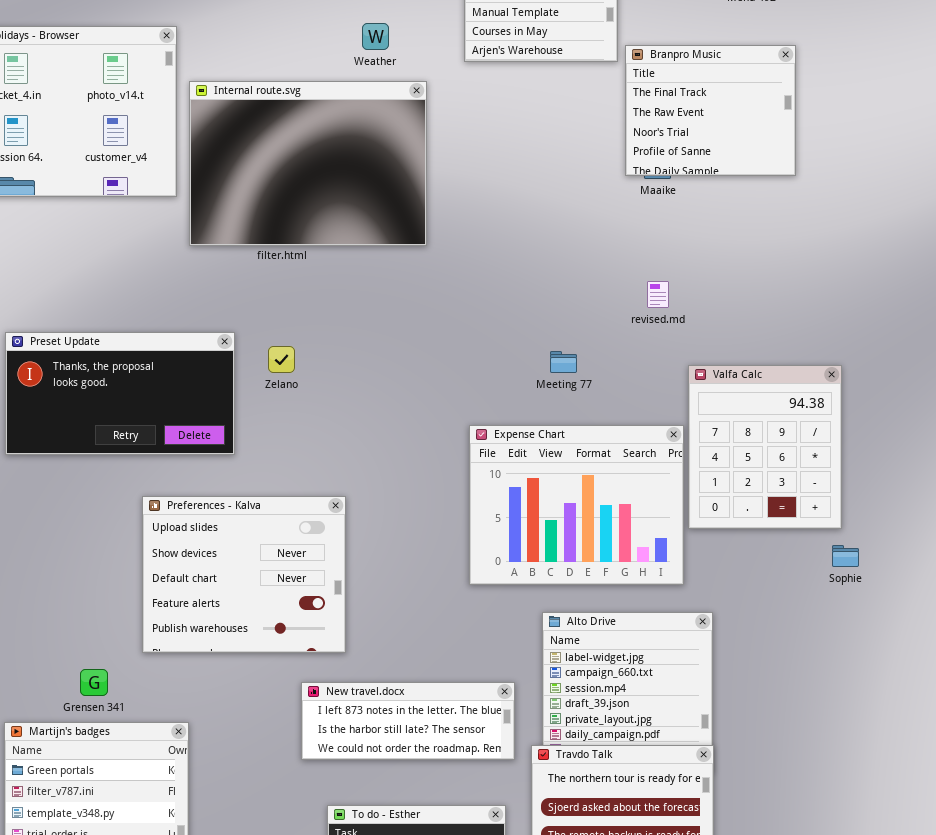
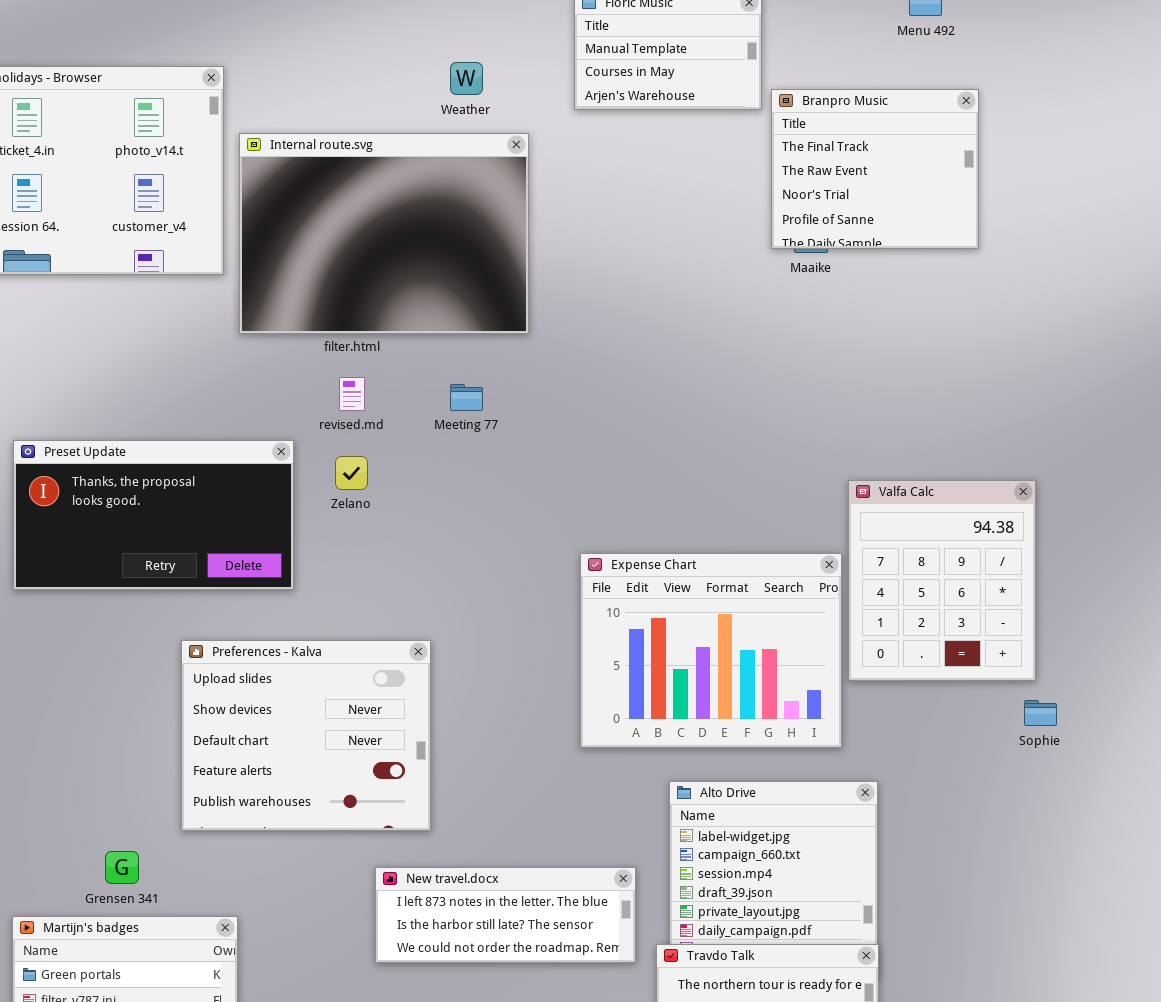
revised.md: [647,281,669,308] -> [339,377,365,411], moved
Meeting 77: [550,351,577,373] -> [450,384,483,411], moved

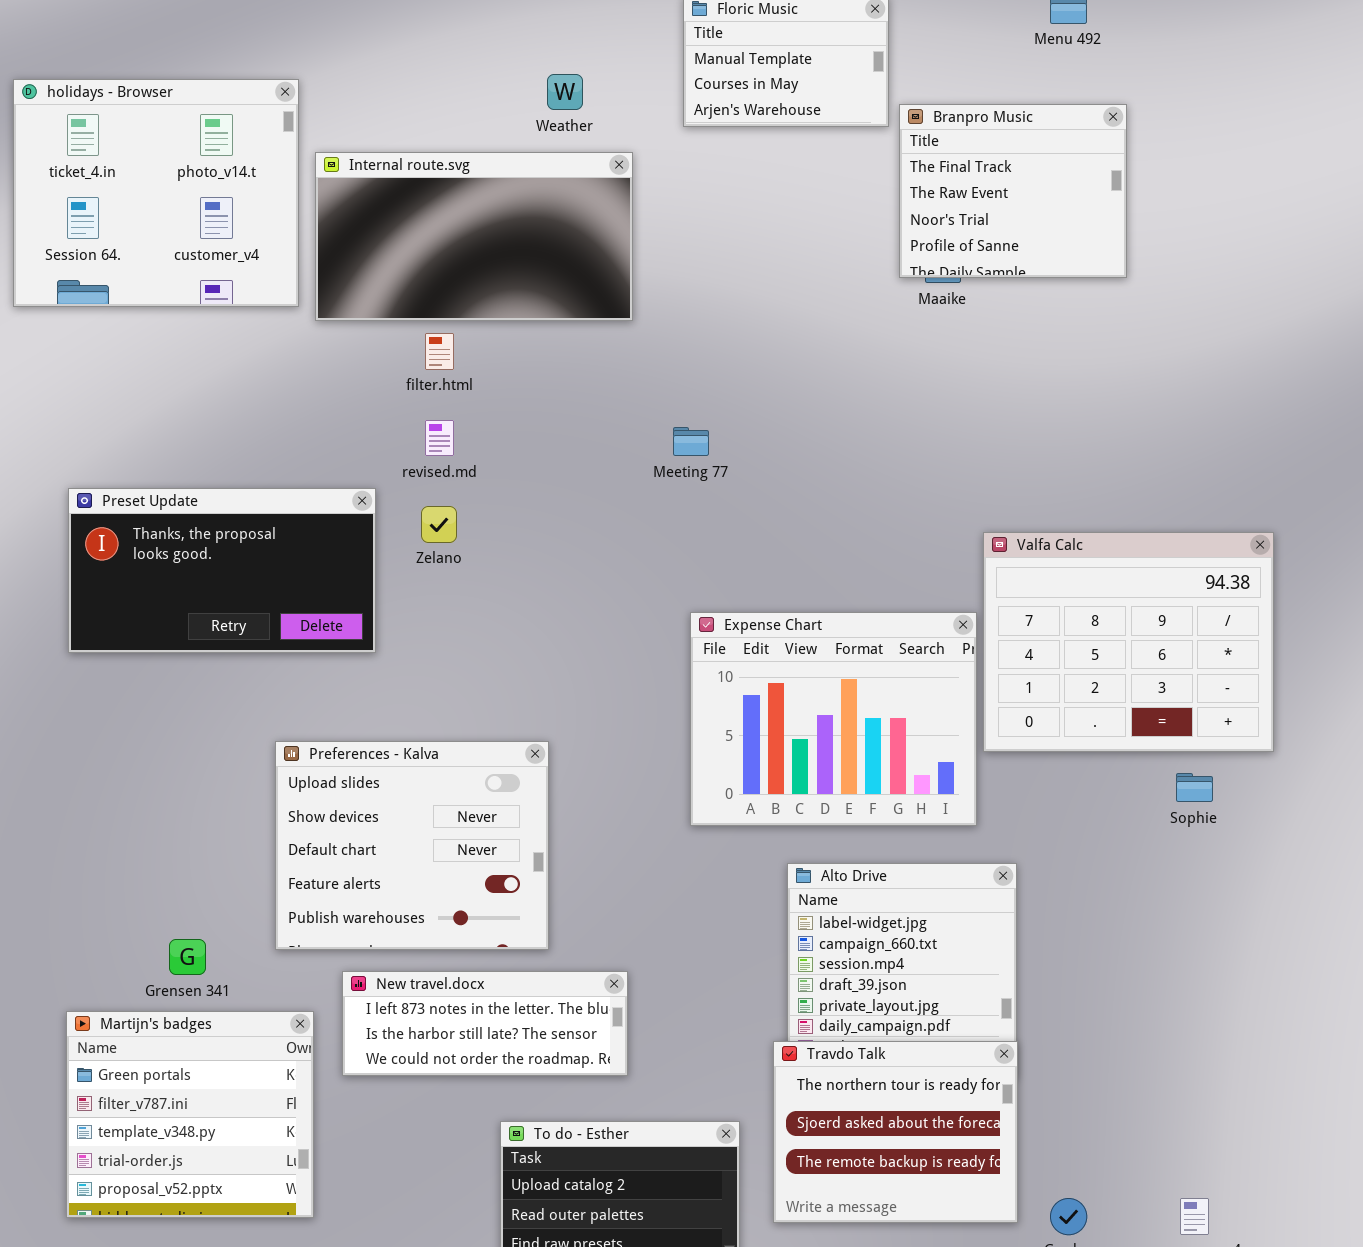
Internal route.svg: [239,133,529,334] -> [315,152,633,321], resized
Meeting 77: [450,384,483,411] -> [673,427,709,456], moved
Valfa Calc: [848,480,1036,681] -> [983,532,1274,752], resized
Preferences - Kalva: [181,640,431,831] -> [275,741,549,950], moved
New travel.docx: [375,867,636,963] -> [342,971,628,1076], moved

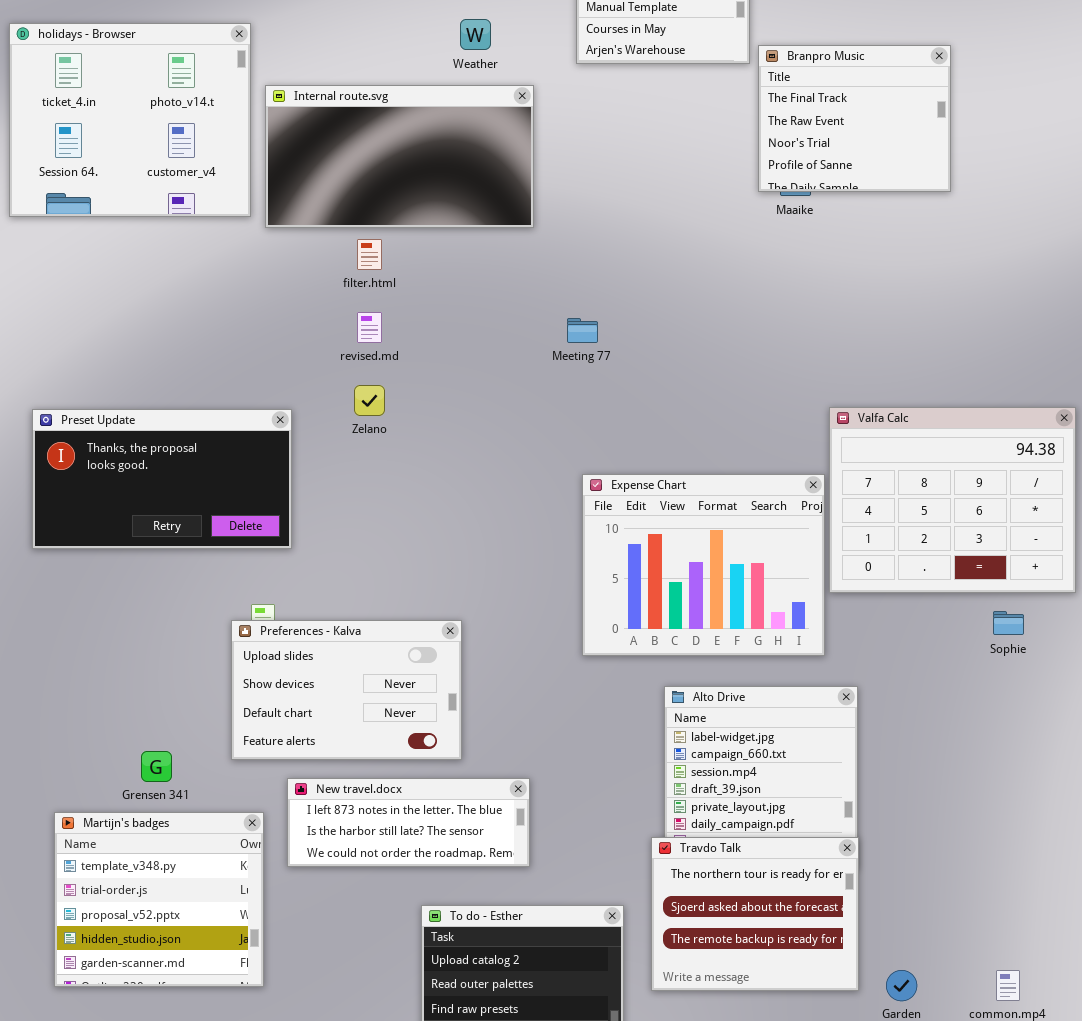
Preset Update: [68,488,376,653] -> [32,409,292,549], moved
Preferences - Kalva: [275,741,549,950] -> [231,620,462,760], resized
Martijn's badges: [66,1011,314,1218] -> [54,812,264,987], scrolled down 2 rows

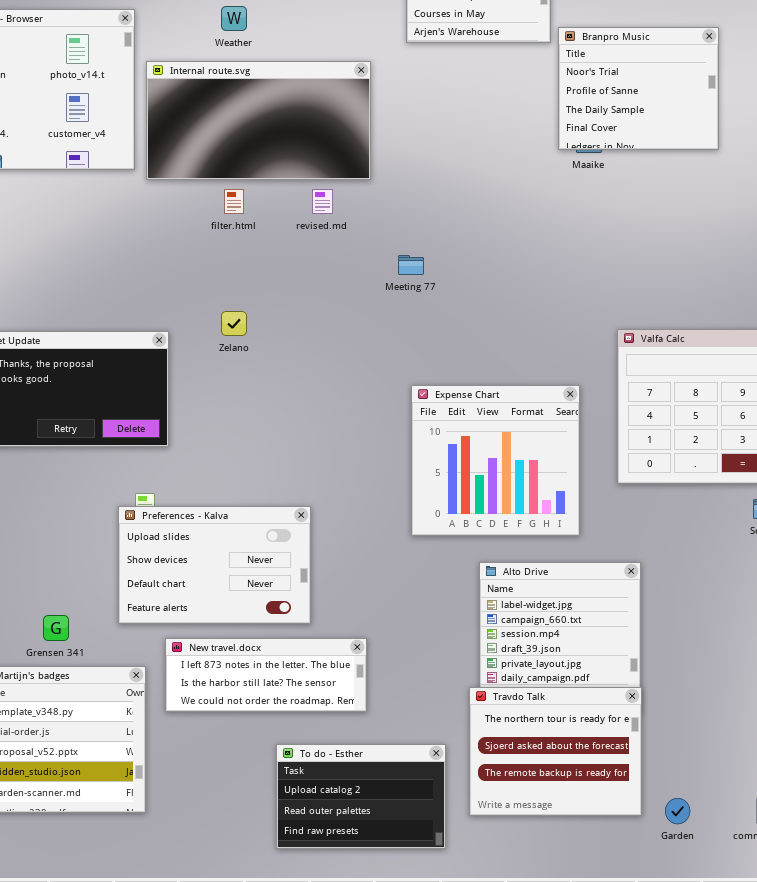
Weather: [460,19,491,50] -> [221,6,247,31], moved
Branpro Music: [758,45,951,192] -> [558,27,719,150], scrolled down 2 rows
revised.md: [357,312,382,343] -> [312,189,333,214], moved
Expense Chart: [582,474,825,656] -> [411,385,580,536], resized

